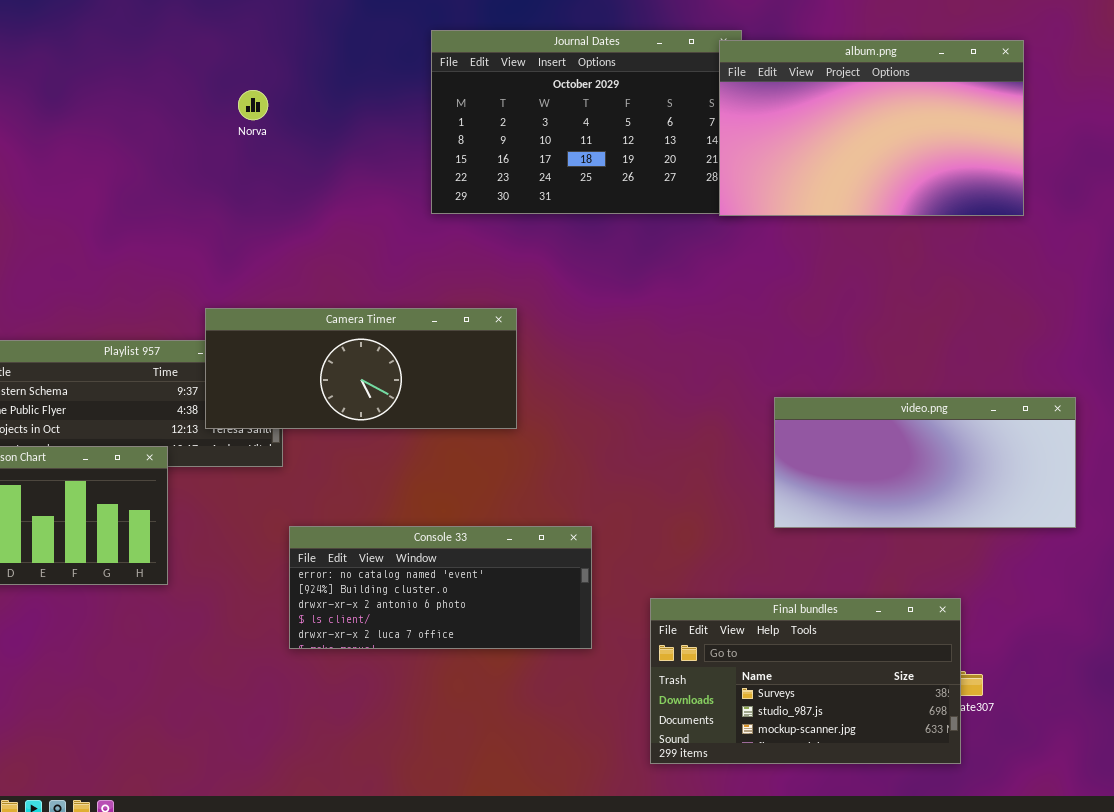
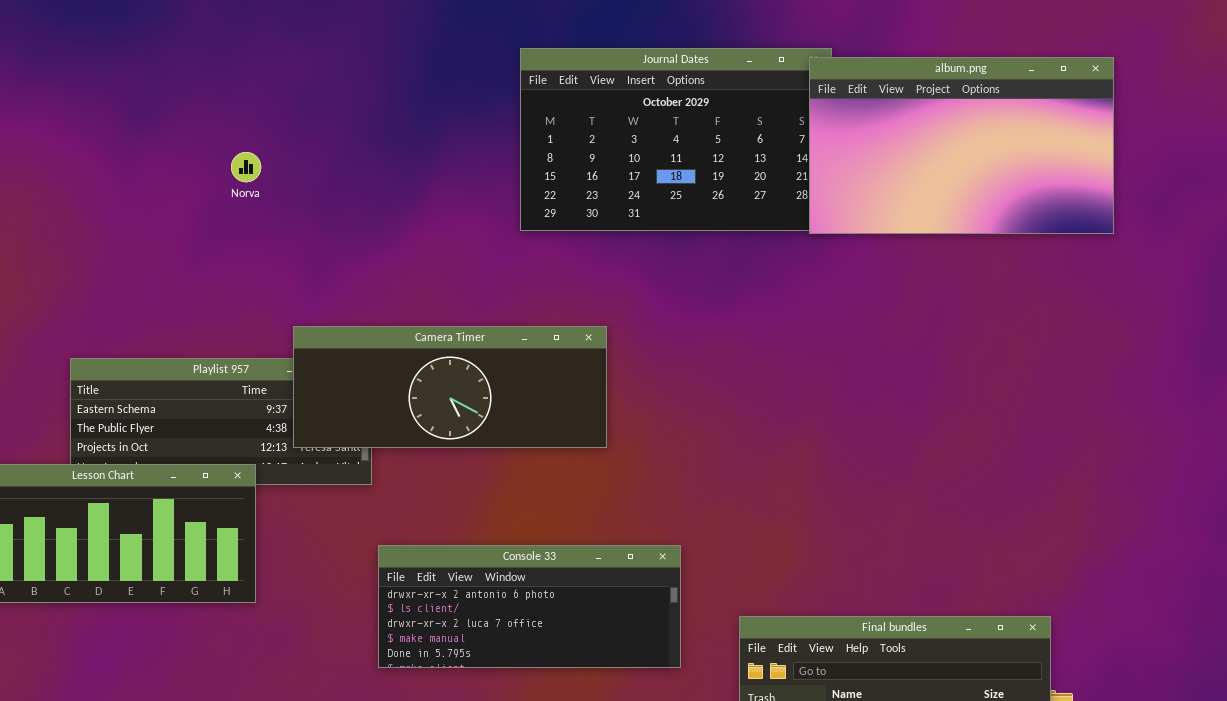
Norva: [238,90,268,120] -> [231,152,261,182], moved
video.png: [774,397,1076,528] -> none, closed
Console 33: [289,526,592,649] -> [378,545,681,668], scrolled down 2 rows

